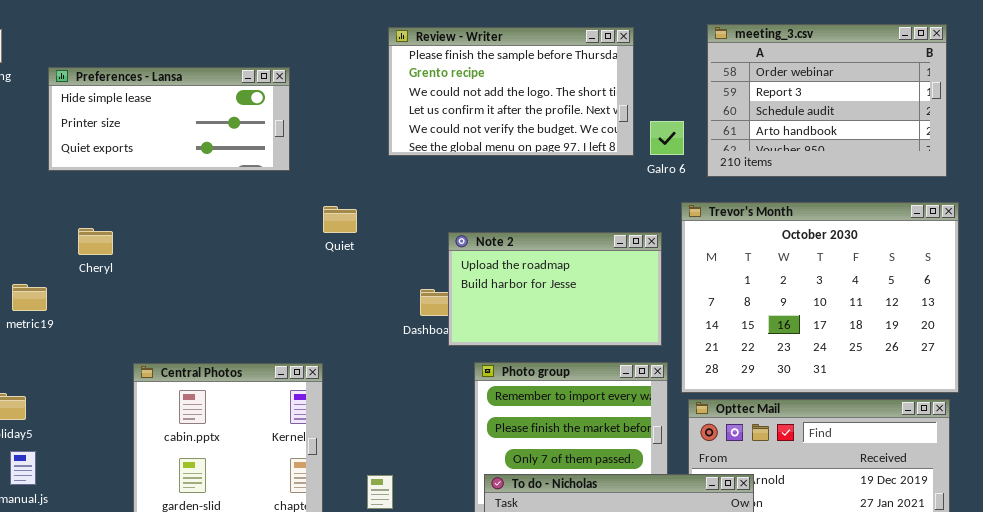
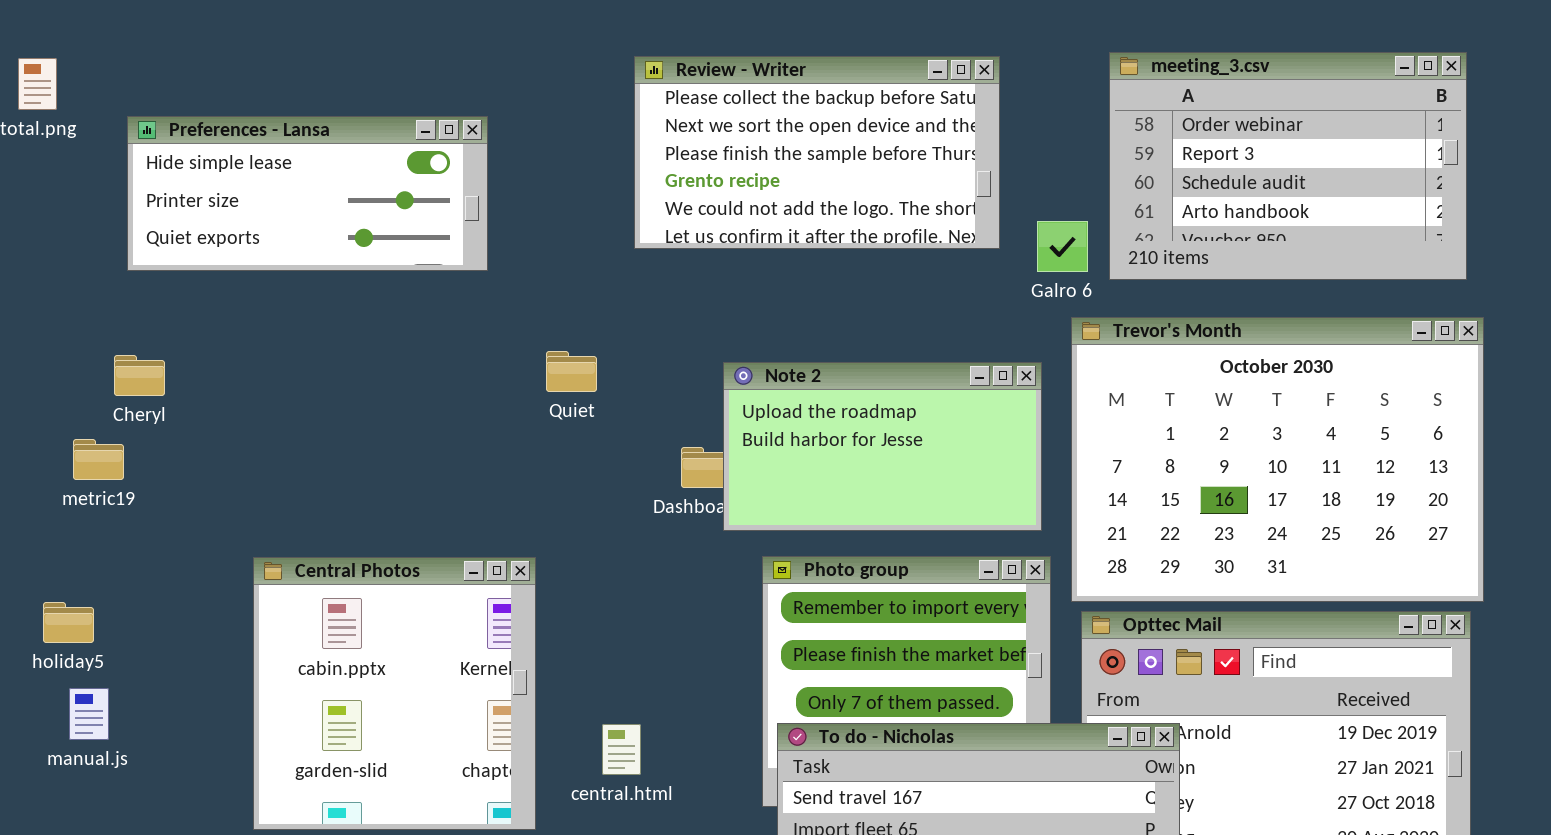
Review - Writer: [388,27,634,156] -> [634,56,1000,249], scrolled up 2 rows
Galro 6: [650,121,684,155] -> [1037,221,1088,272], moved
Quiet: [323,206,357,233] -> [546,351,597,392], moved
Cheryl: [78,228,113,255] -> [114,355,165,396], moved

